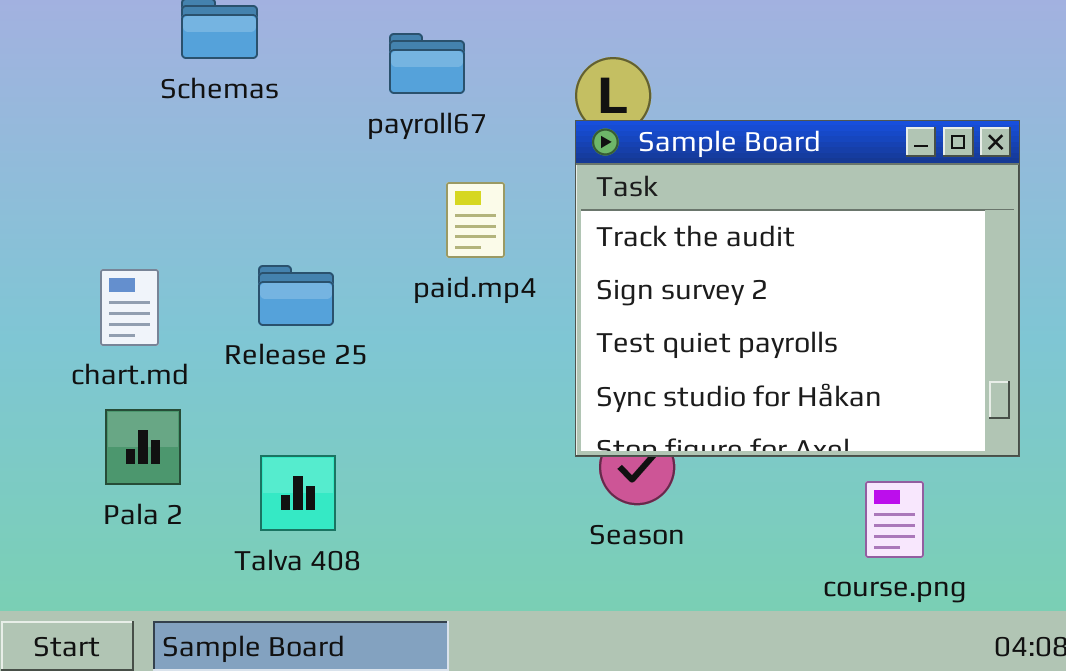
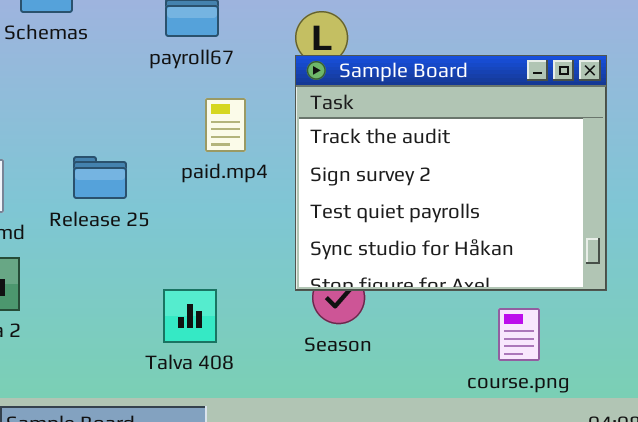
Talva 408: [260,455,336,531] -> [163,289,217,343], moved

